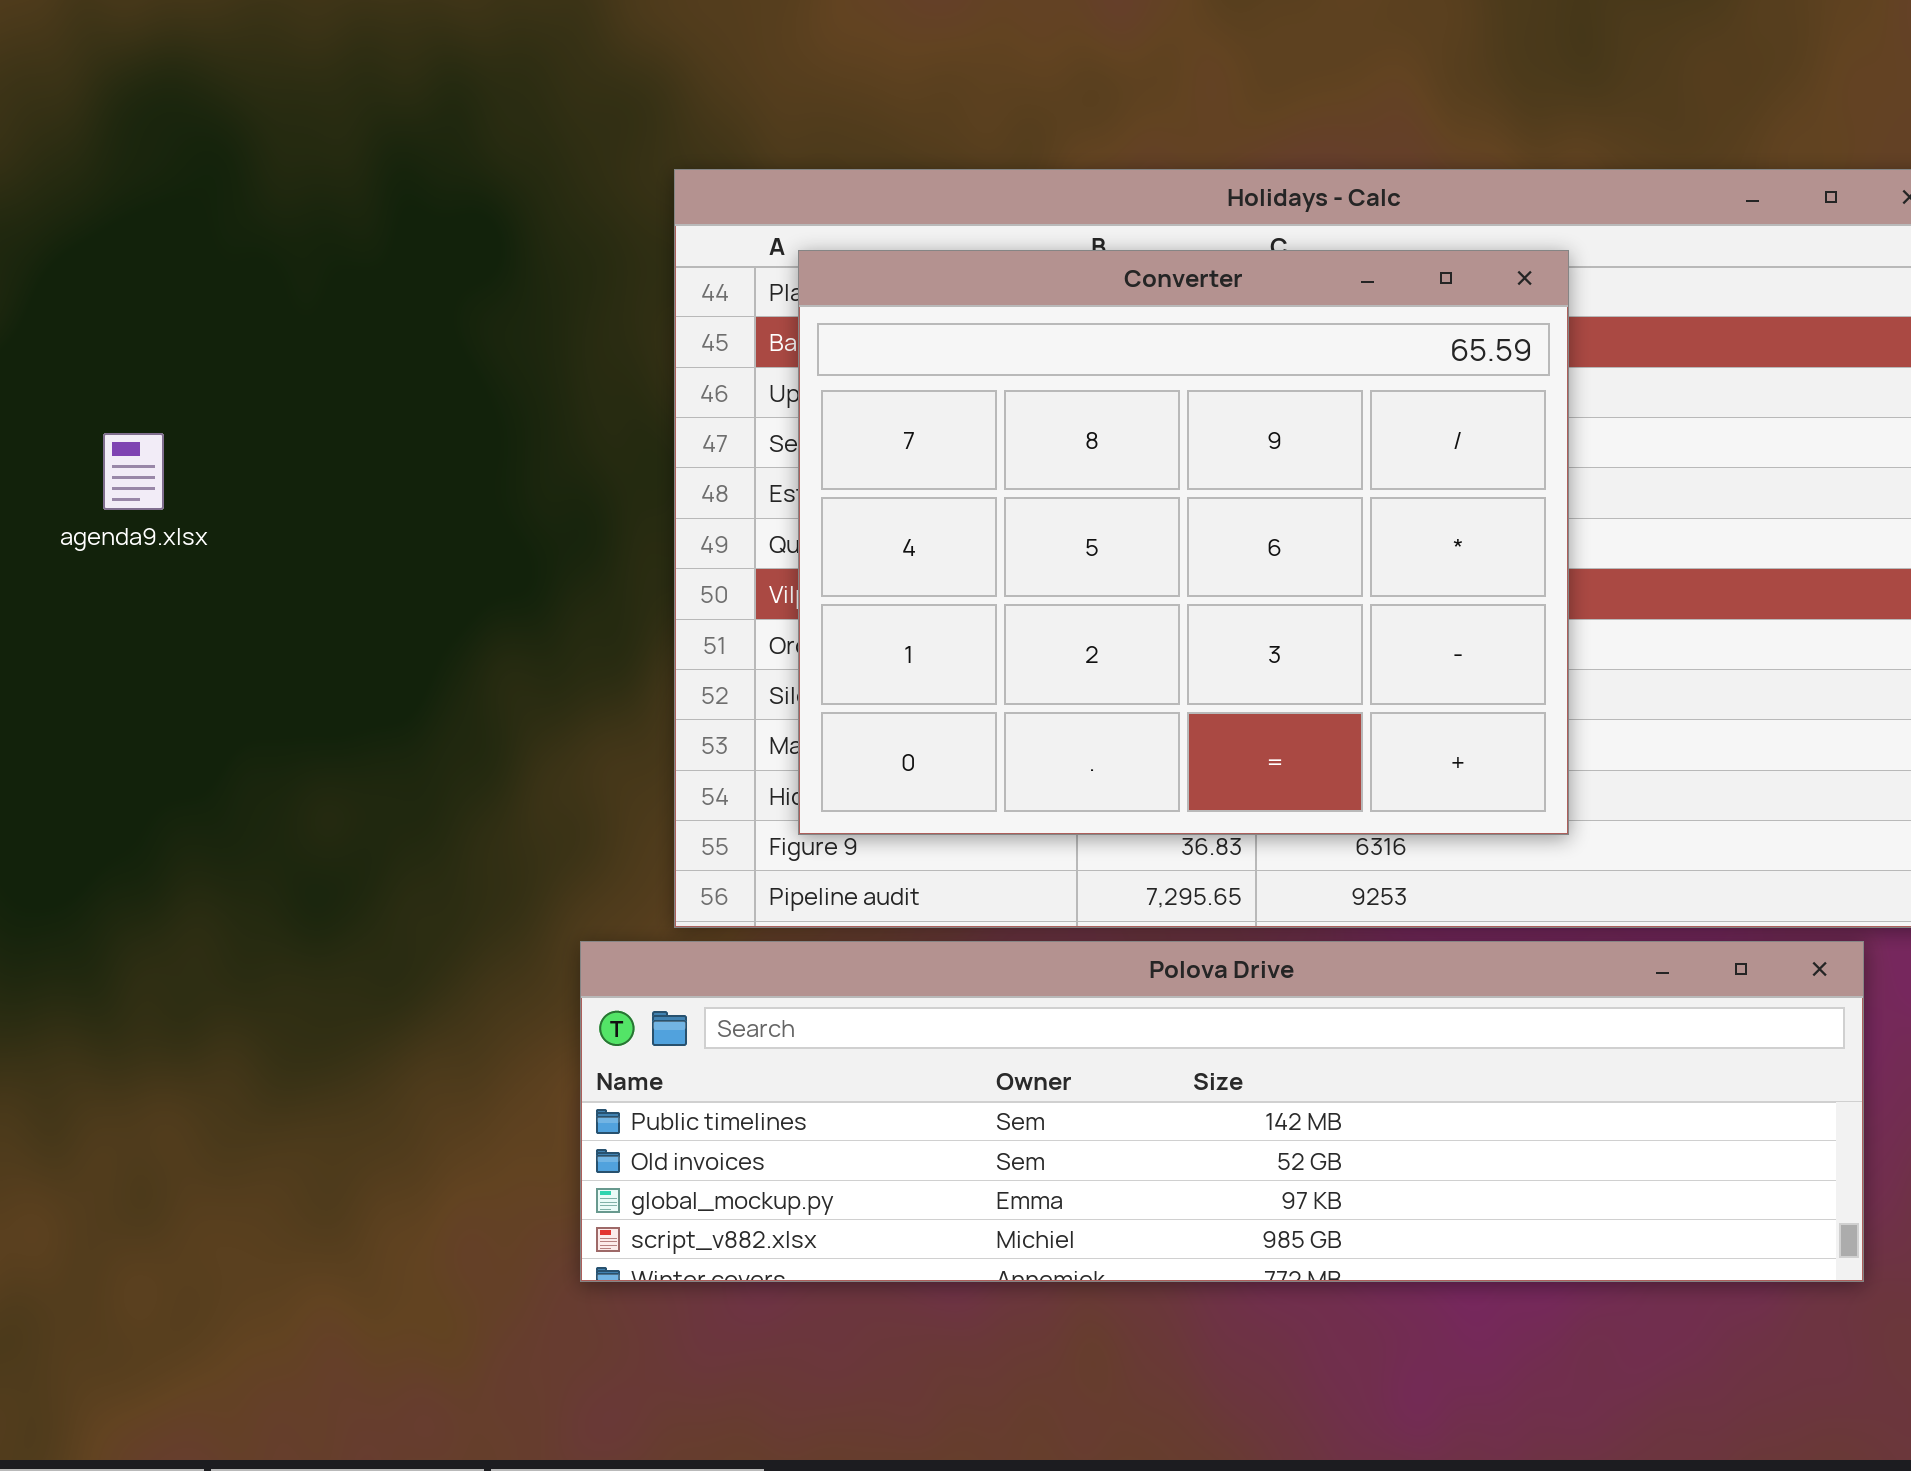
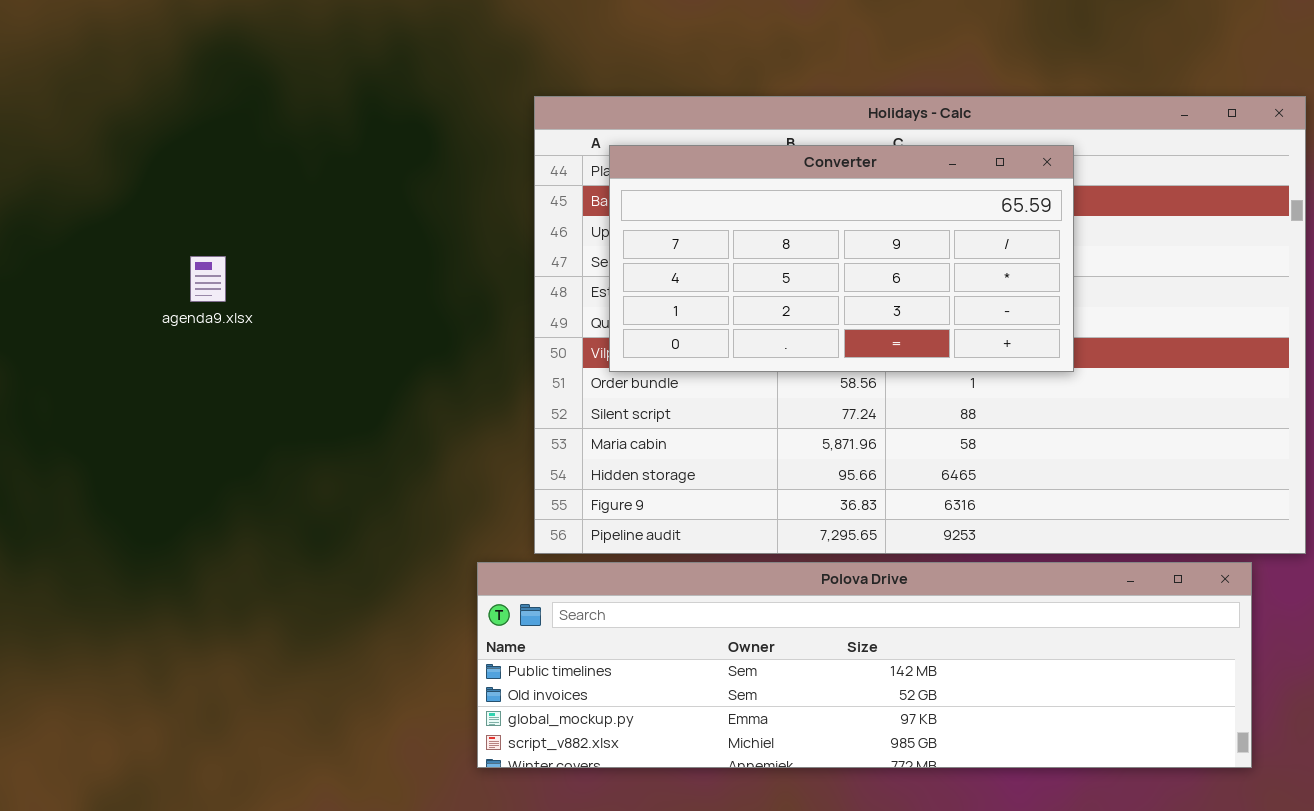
Converter: [798,250,1569,835] -> [609,145,1074,372], resized

